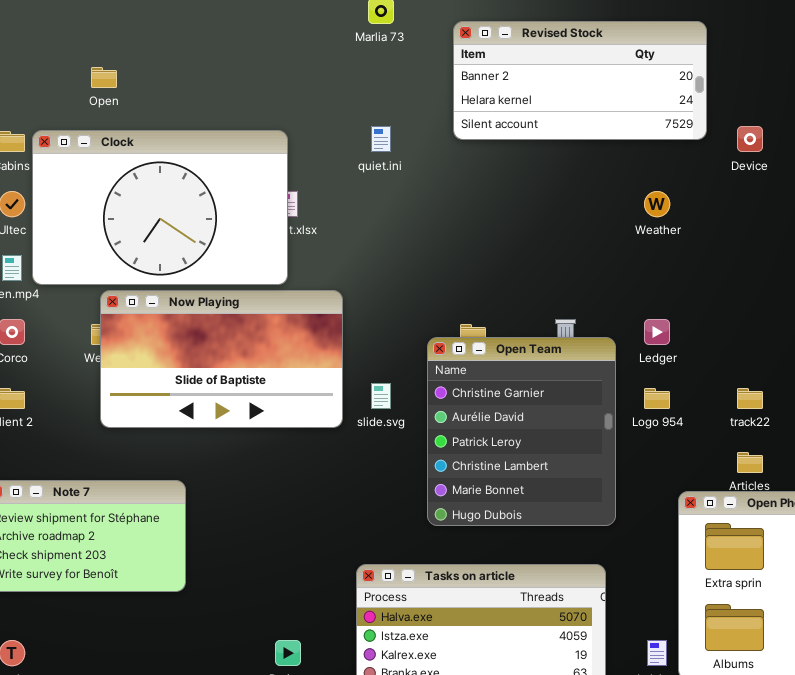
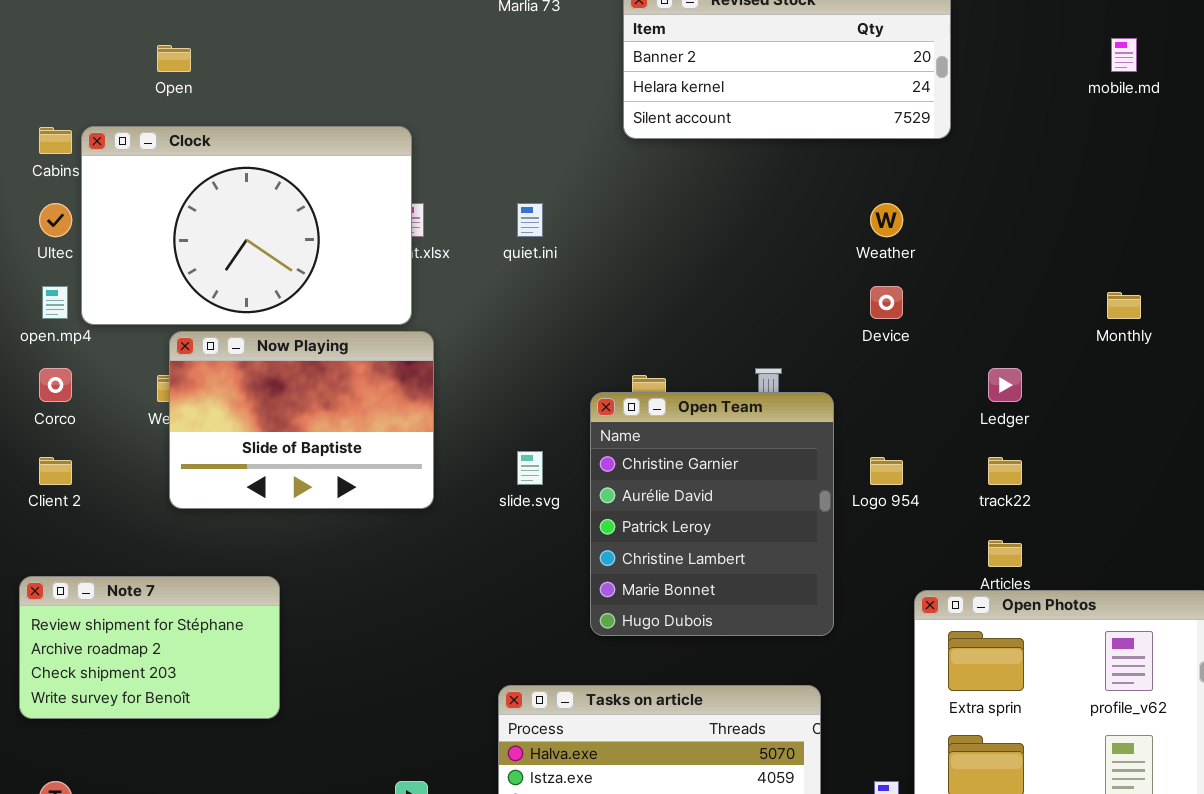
quiet.ini: [371,126,391,152] -> [517,203,543,237], moved
Device: [737,126,763,152] -> [870,286,903,319], moved
Now Playing: [100,290,343,428] -> [169,331,434,509], resized
Ledger: [644,319,670,345] -> [988,368,1022,402], moved

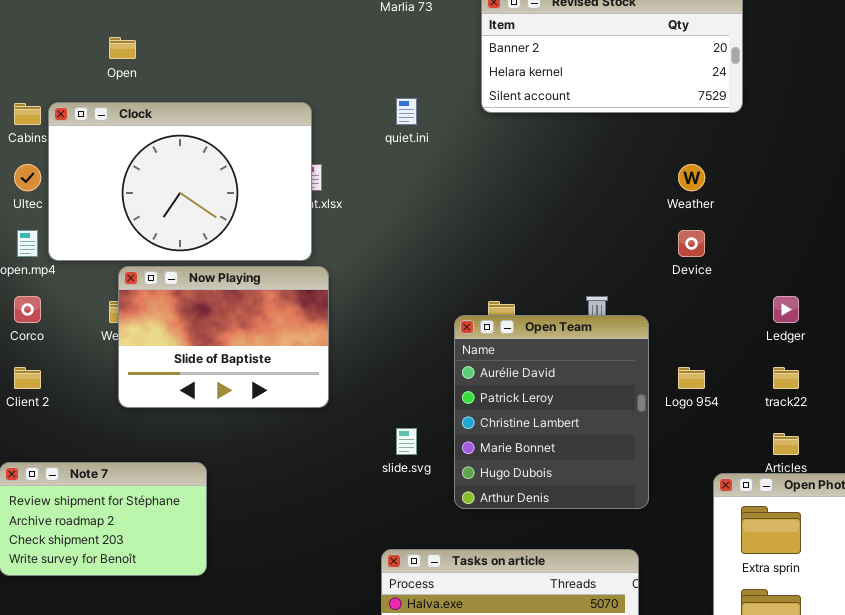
quiet.ini: [517,203,543,237] -> [396,98,417,125], moved
Open Team: [590,392,834,636] -> [454,315,649,509], scrolled down 1 row
slide.svg: [517,451,543,485] -> [396,428,417,455], moved

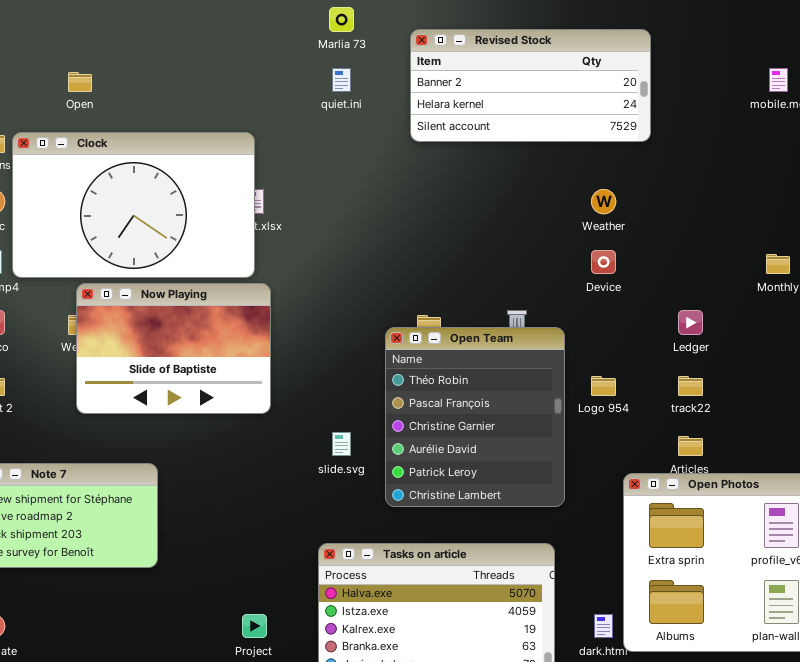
quiet.ini: [396,98,417,125] -> [332,68,351,92], moved
Open Team: [454,315,649,509] -> [385,327,565,507], scrolled up 3 rows

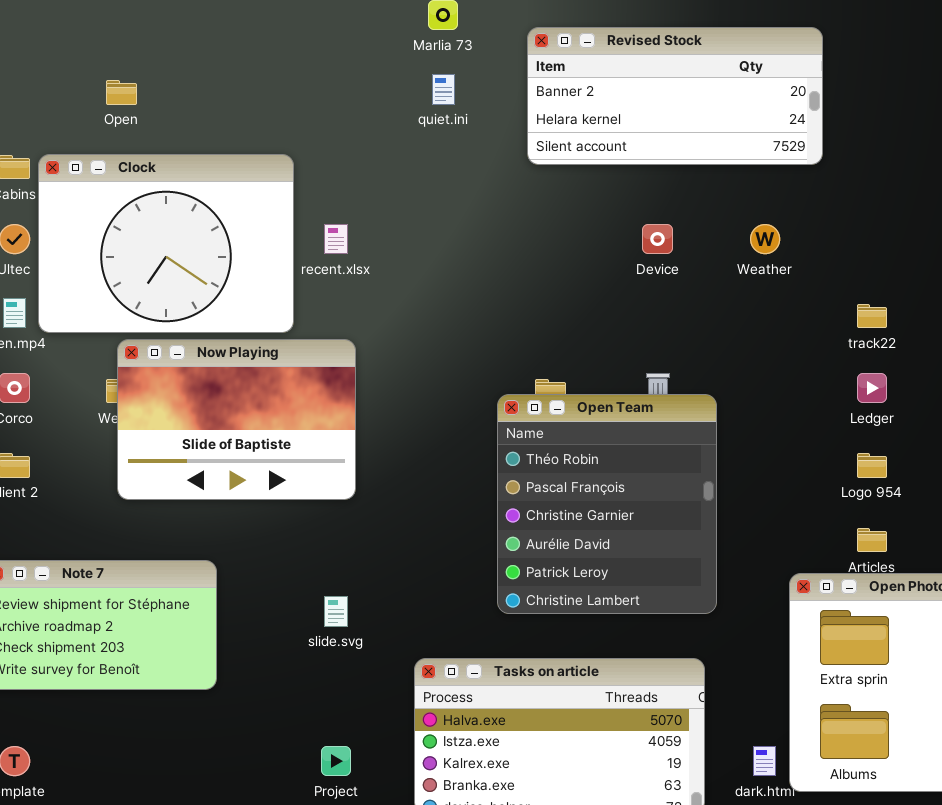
Clock: [12,132,255,278] -> [38,154,294,333], resized
Device: [591,250,616,274] -> [642,224,673,254], moved
Logo 954: [591,376,616,396] -> [857,453,887,478], moved
track22: [678,376,703,396] -> [857,304,887,328], moved
slide.svg: [332,432,351,456] -> [324,596,348,627], moved

